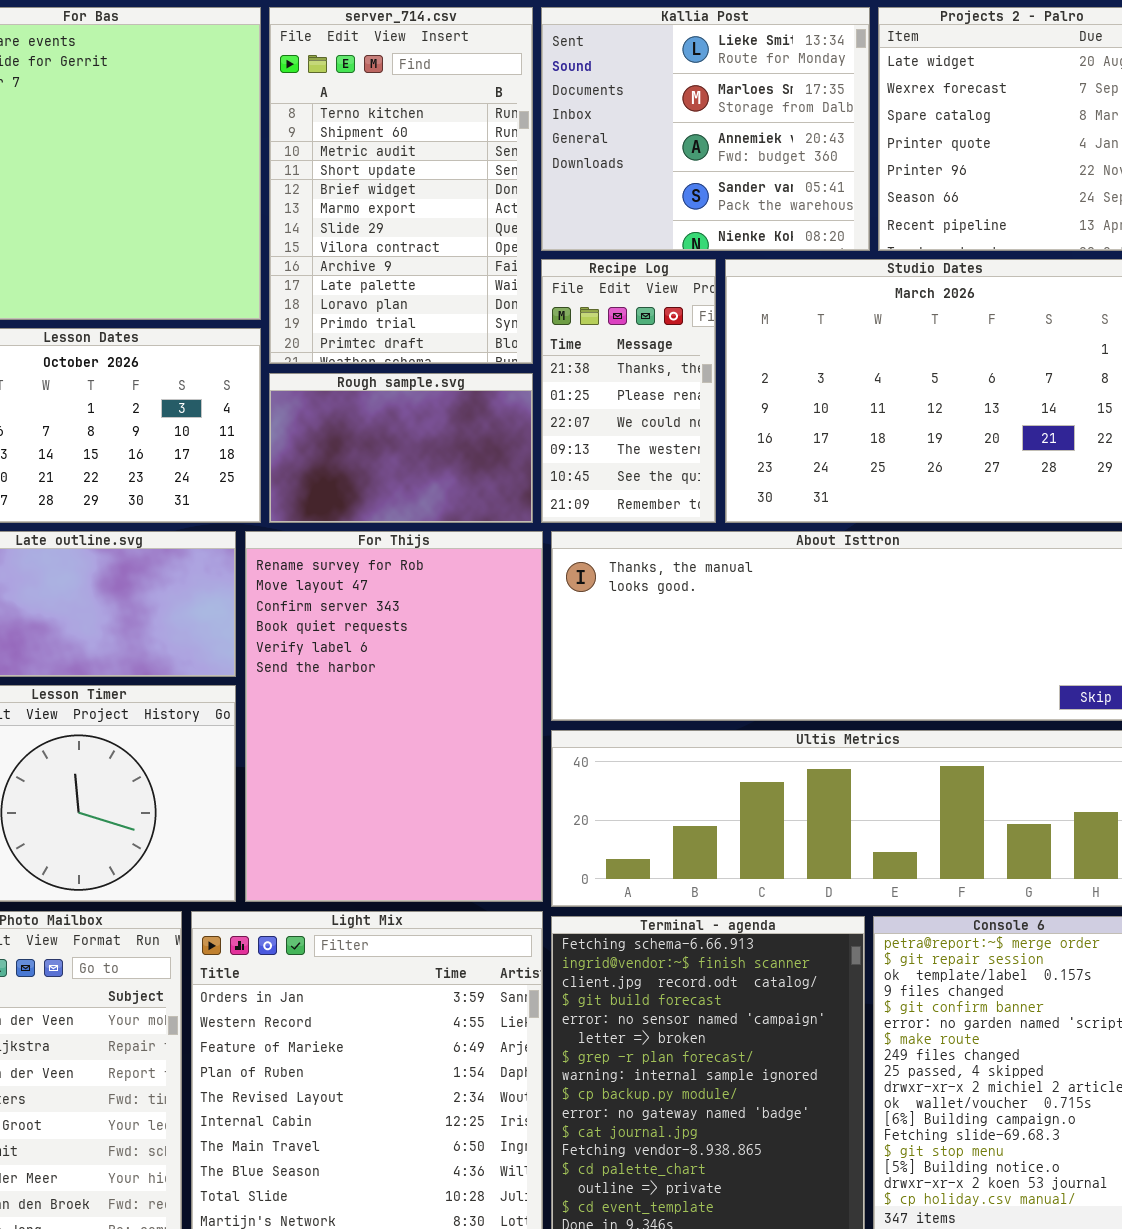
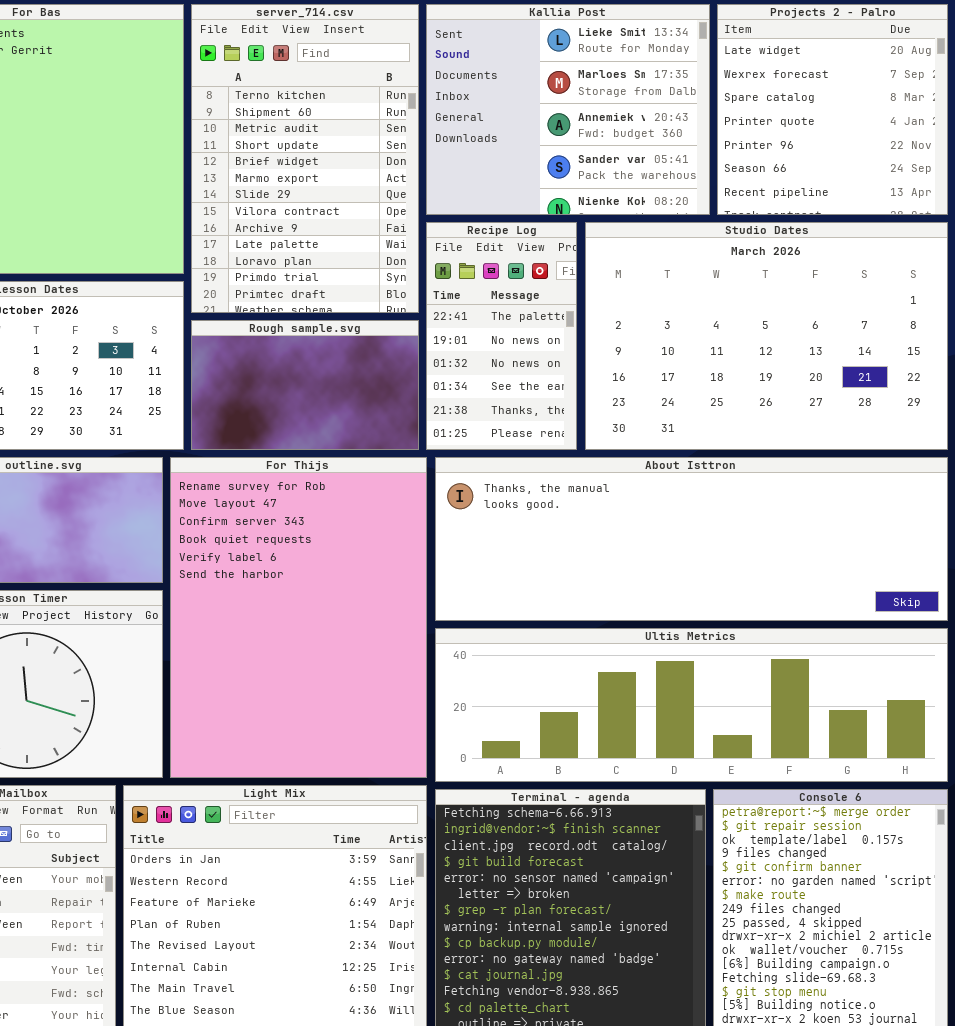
Recipe Log: [541,259,716,523] -> [426,222,577,450], scrolled up 4 rows

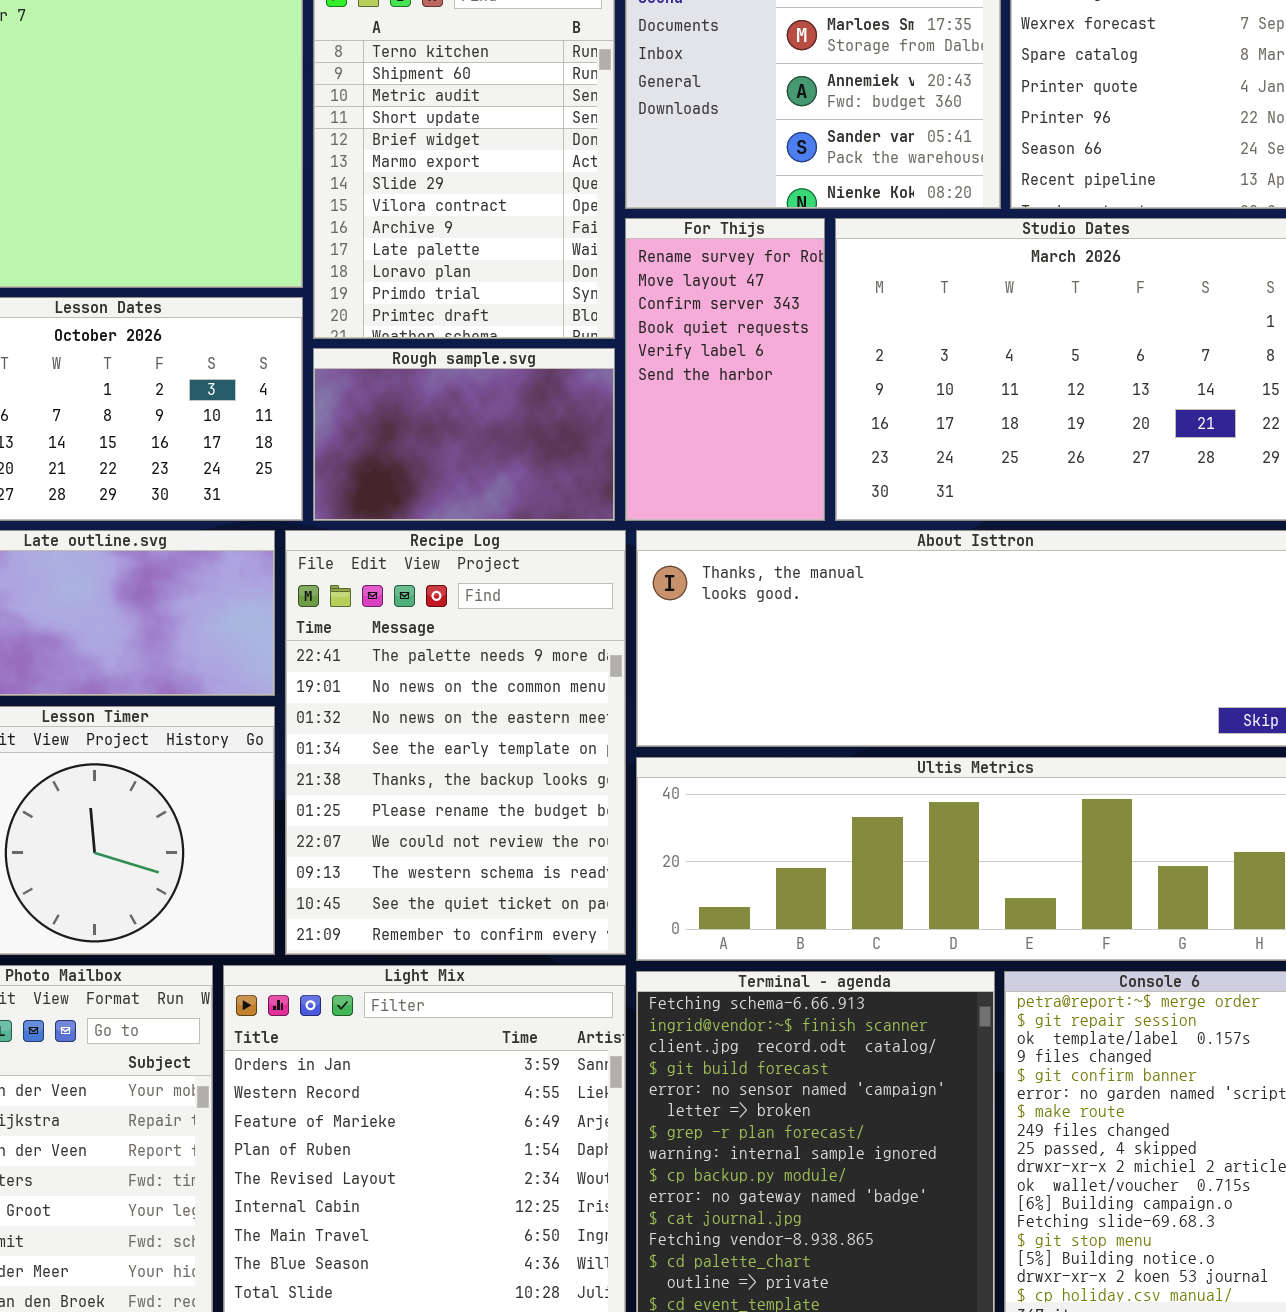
Recipe Log: [426,222,577,450] -> [285,530,626,955], moved, resized
For Thijs: [170,457,427,778] -> [625,218,825,521], moved, resized

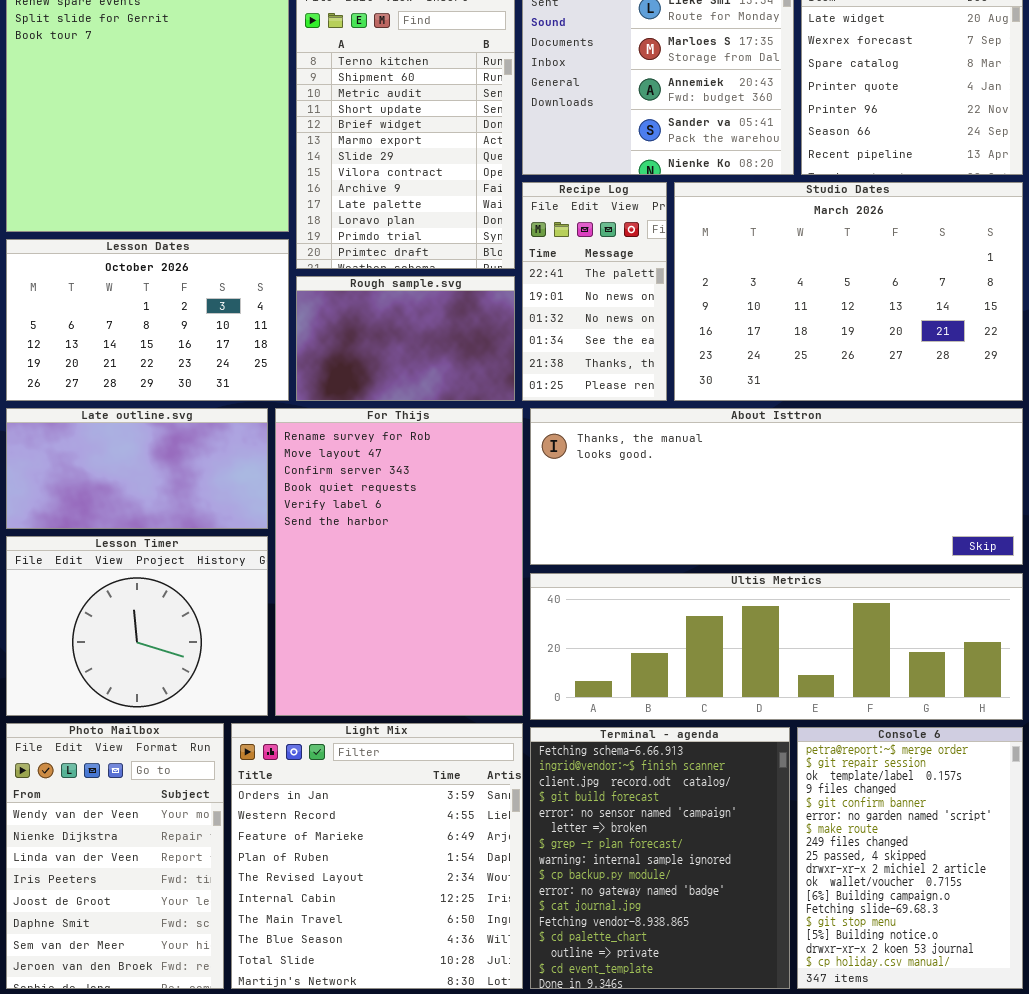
For Thijs: [625,218,825,521] -> [275,408,523,716], moved, resized
Recipe Log: [285,530,626,955] -> [522,182,667,401], moved, resized

